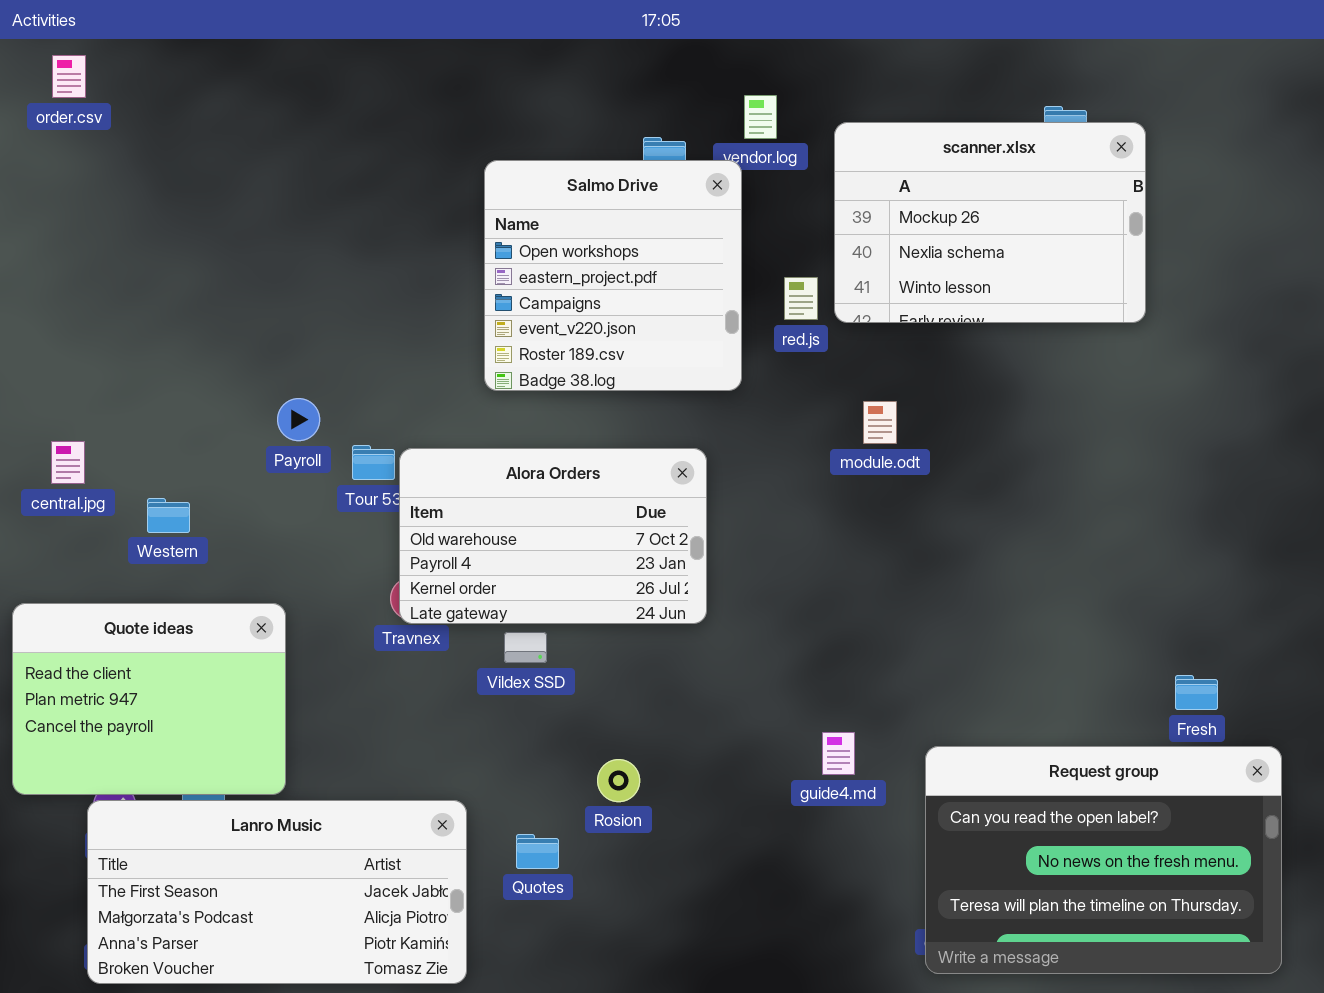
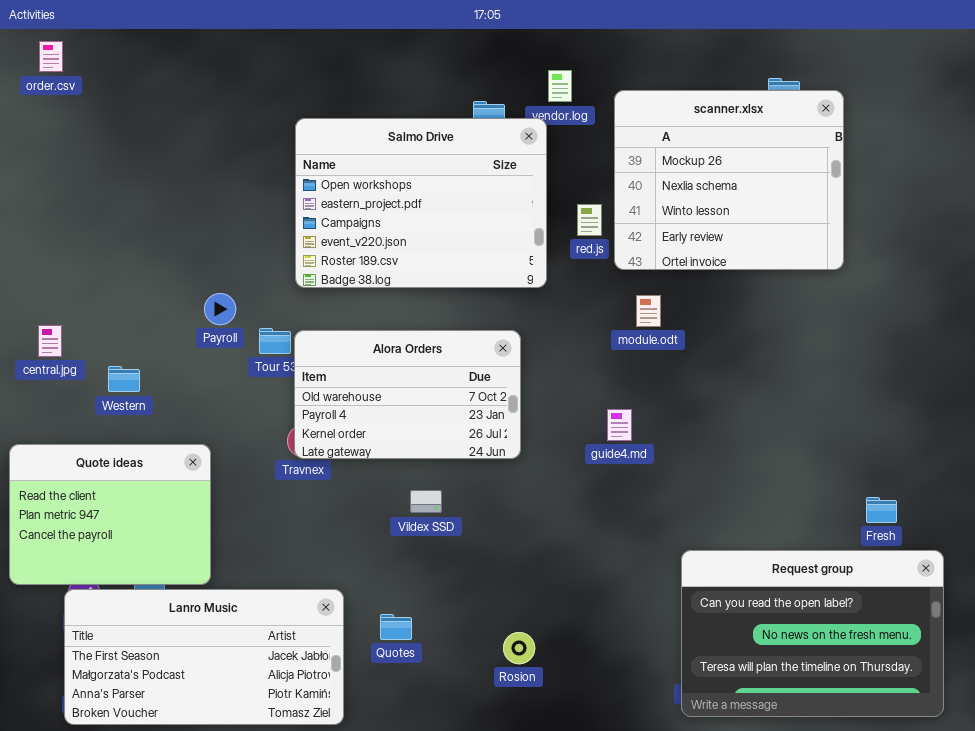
scanner.xlsx: [834,122,1146,323] -> [614,90,844,270], resized
Salmo Drive: [484,160,742,391] -> [295,118,547,288], resized
Vildex SSD: [504,632,547,663] -> [410,490,442,513], moved
guide4.md: [822,732,855,775] -> [607,409,632,441], moved
Rosion: [597,759,640,802] -> [503,632,535,664], moved

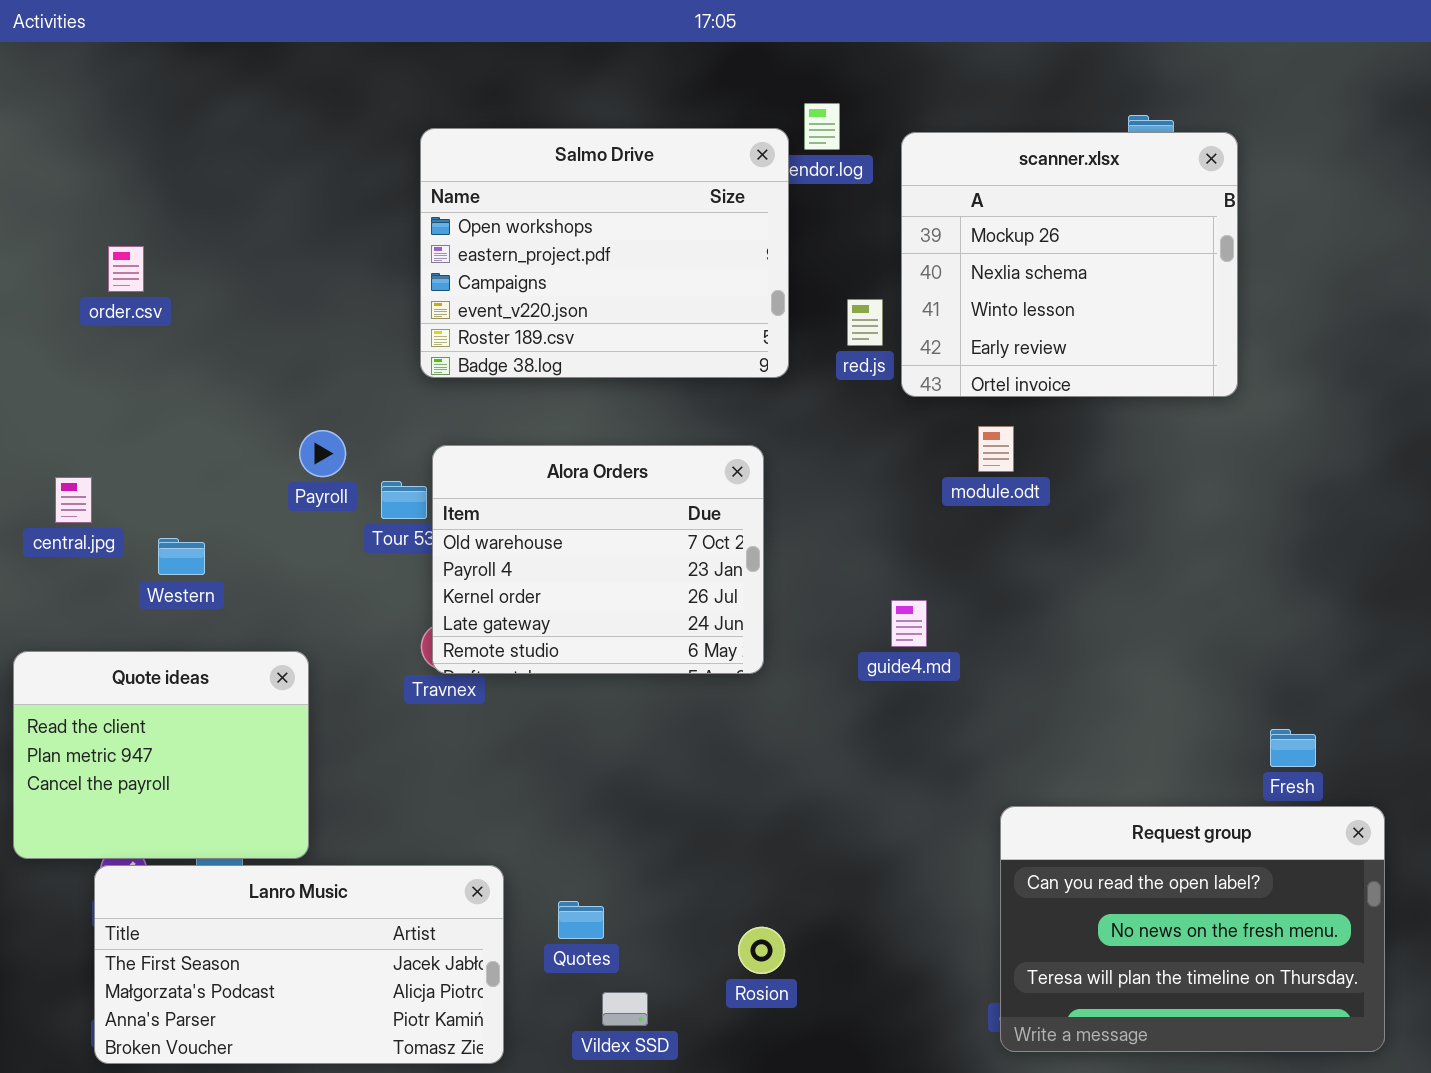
order.csv: [39,41,63,72] -> [108,246,144,292], moved
Salmo Drive: [295,118,547,288] -> [420,128,789,378], moved
module.odt: [636,295,661,327] -> [978,426,1014,472], moved
Alora Orders: [294,330,521,459] -> [432,445,764,674], resized
Vildex SSD: [410,490,442,513] -> [602,992,648,1026], moved

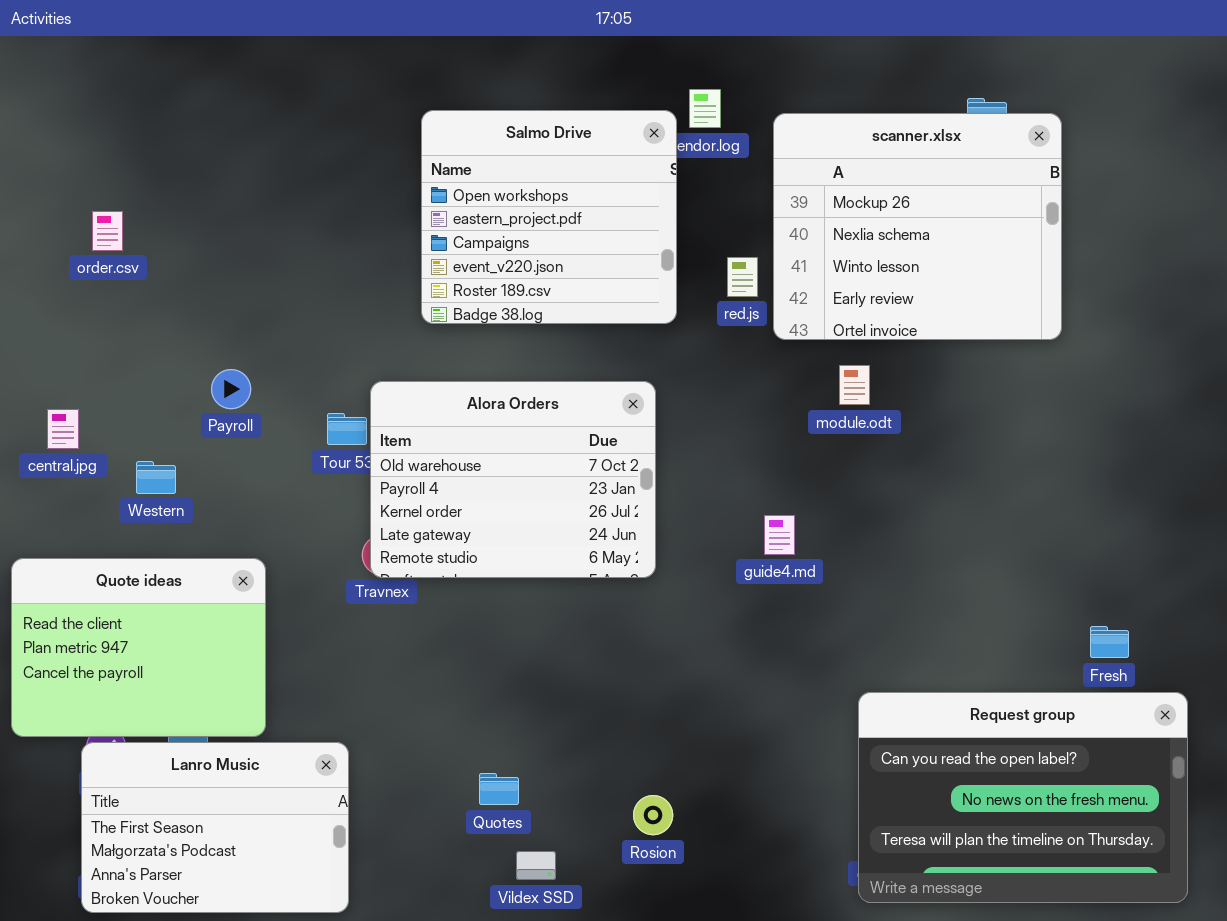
Salmo Drive: [420,128,789,378] -> [421,110,677,324], resized
Payroll: [299,430,346,477] -> [211,369,251,409], moved
Lanro Music: [94,865,504,1064] -> [81,742,349,913], resized

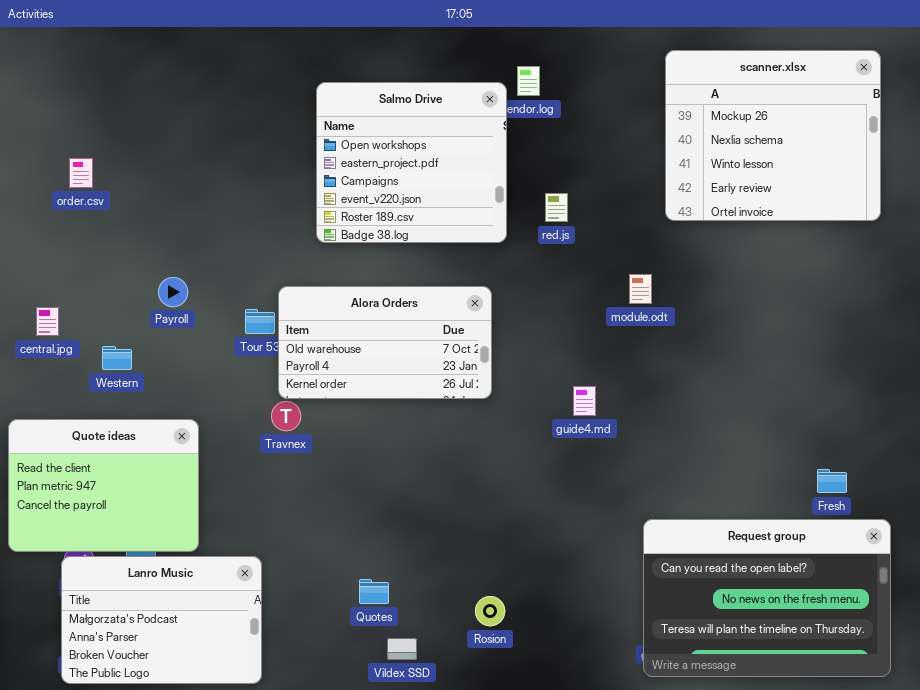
scanner.xlsx: [773,113,1062,340] -> [665,50,881,221], moved
Alora Orders: [370,381,656,578] -> [278,286,492,399], resized
Lanro Music: [81,742,349,913] -> [61,556,262,684], scrolled down 1 row

